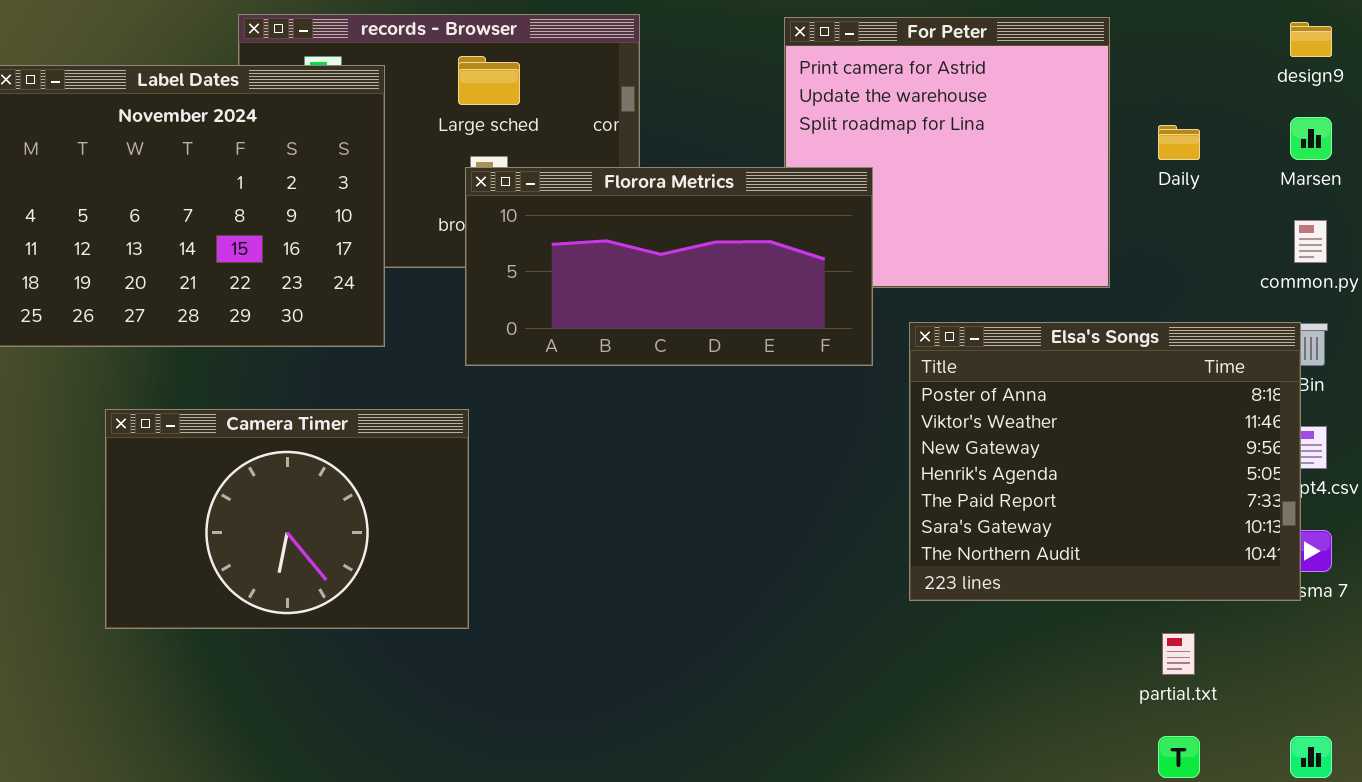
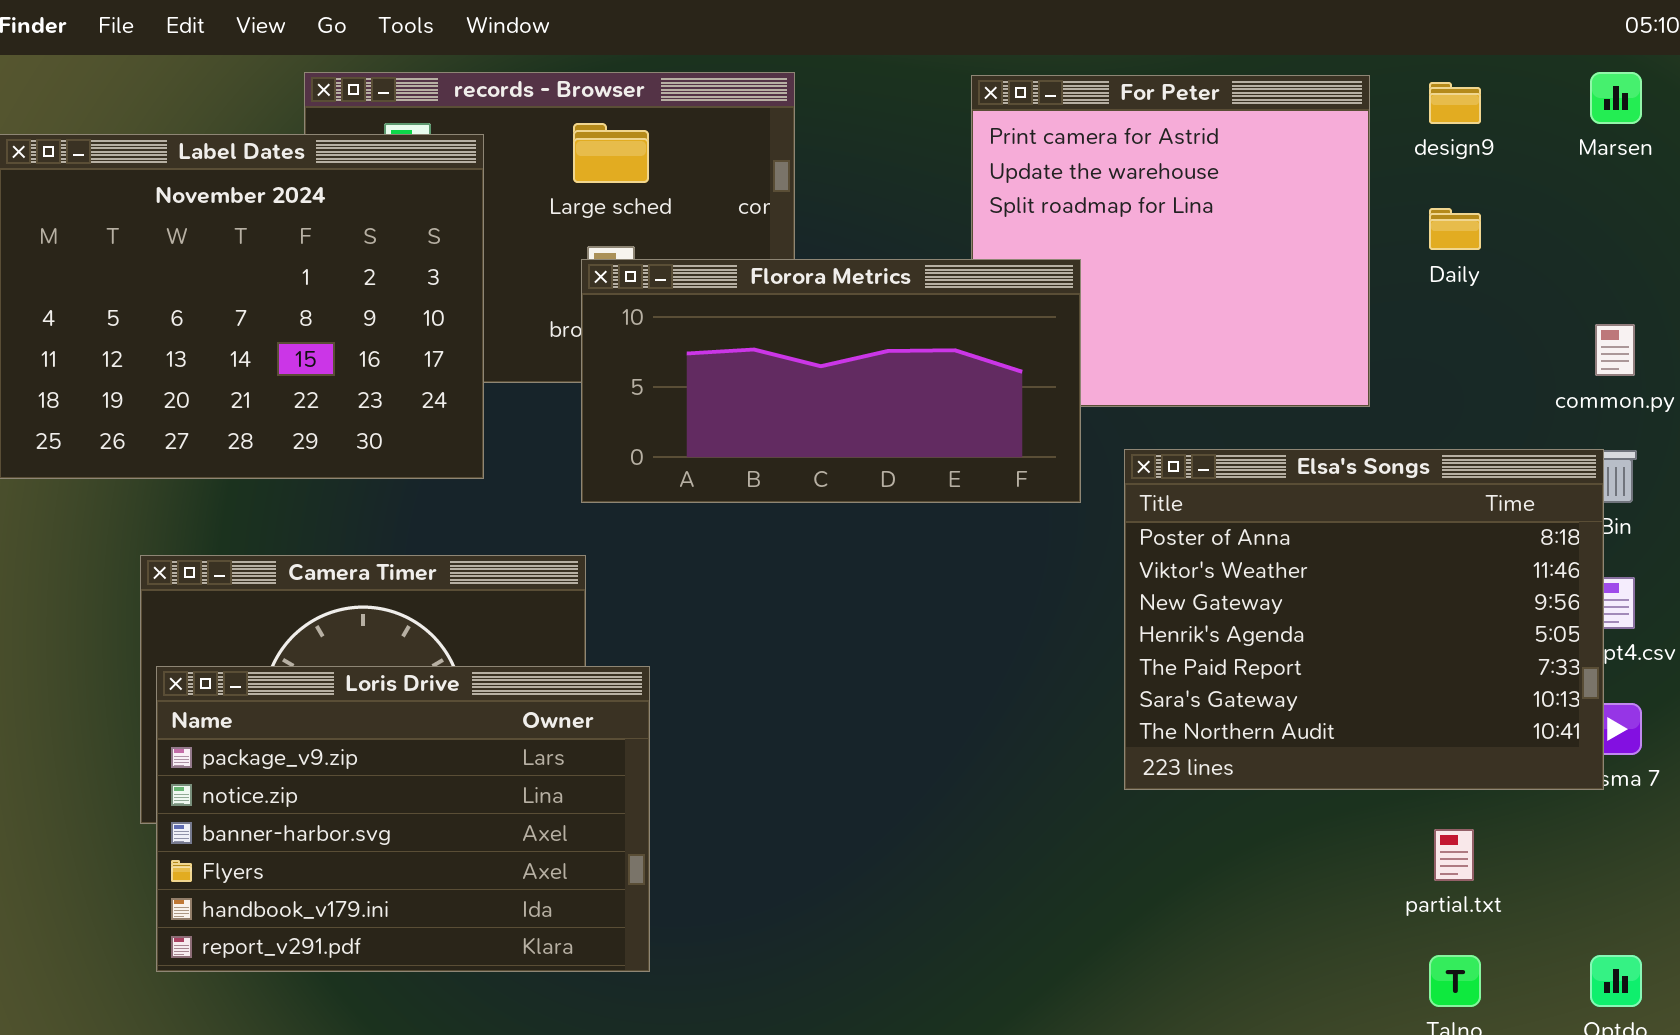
design9: [1290,22,1332,57] -> [1429,82,1481,124], moved
Marsen: [1290,117,1332,160] -> [1590,72,1642,124], moved
Loris Drive: none -> [156,666,650,972], opened

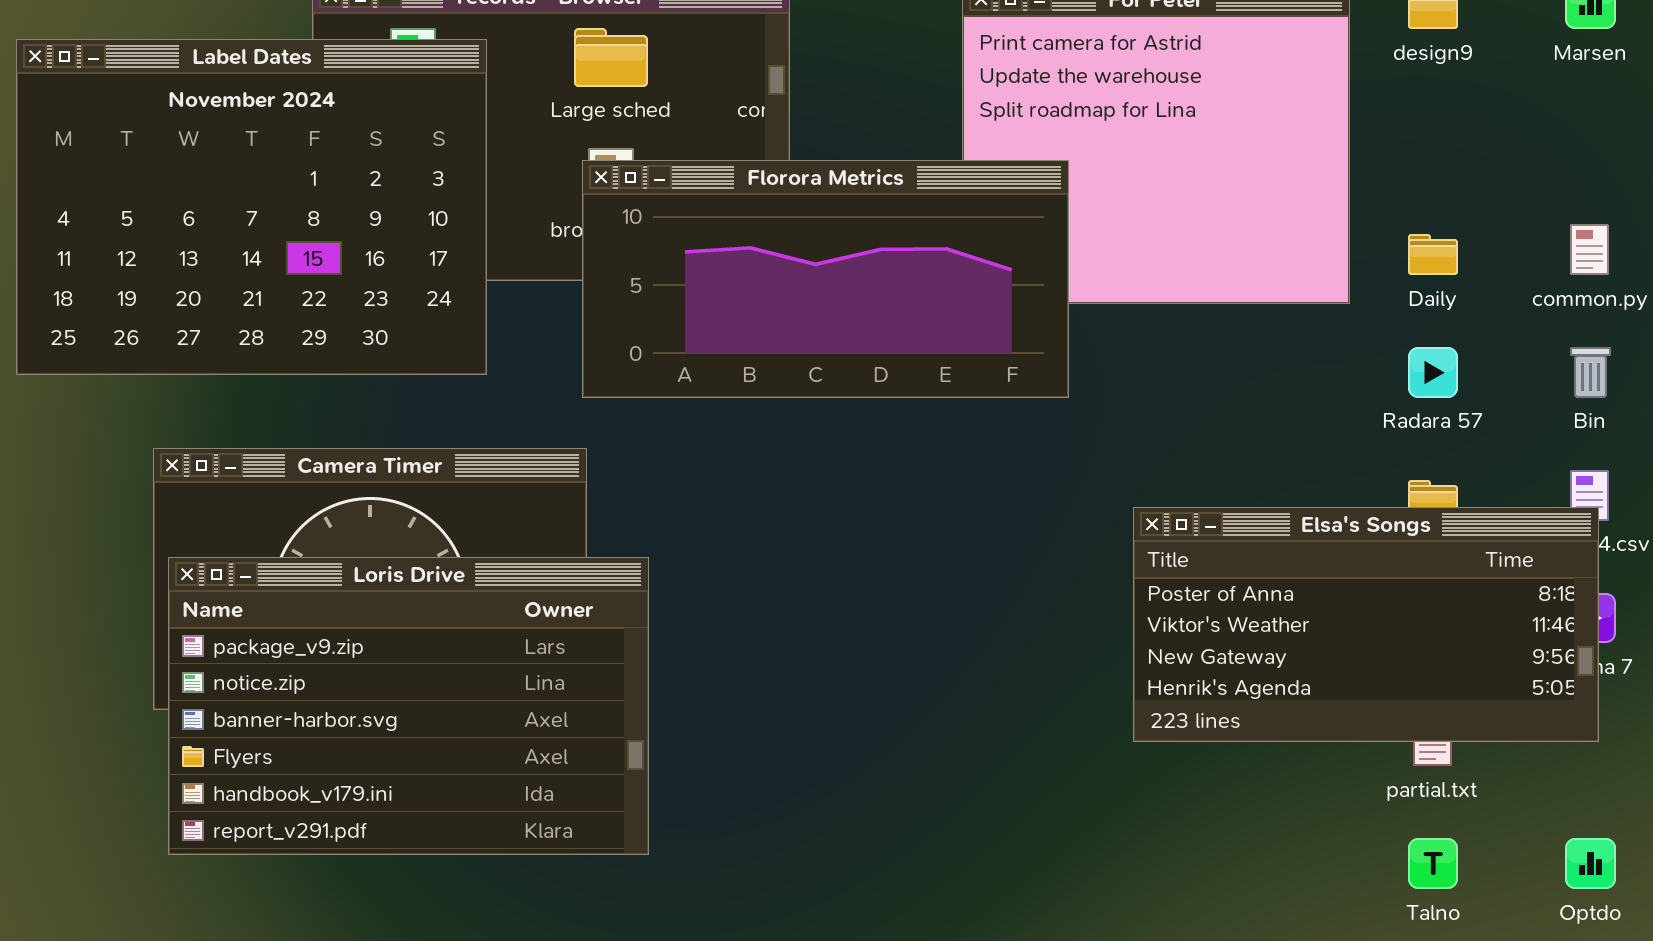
Daily: [1429,208,1481,250] -> [1408,234,1458,275], moved
Elsa's Songs: [1124,449,1604,790] -> [1133,507,1599,742], moved, resized

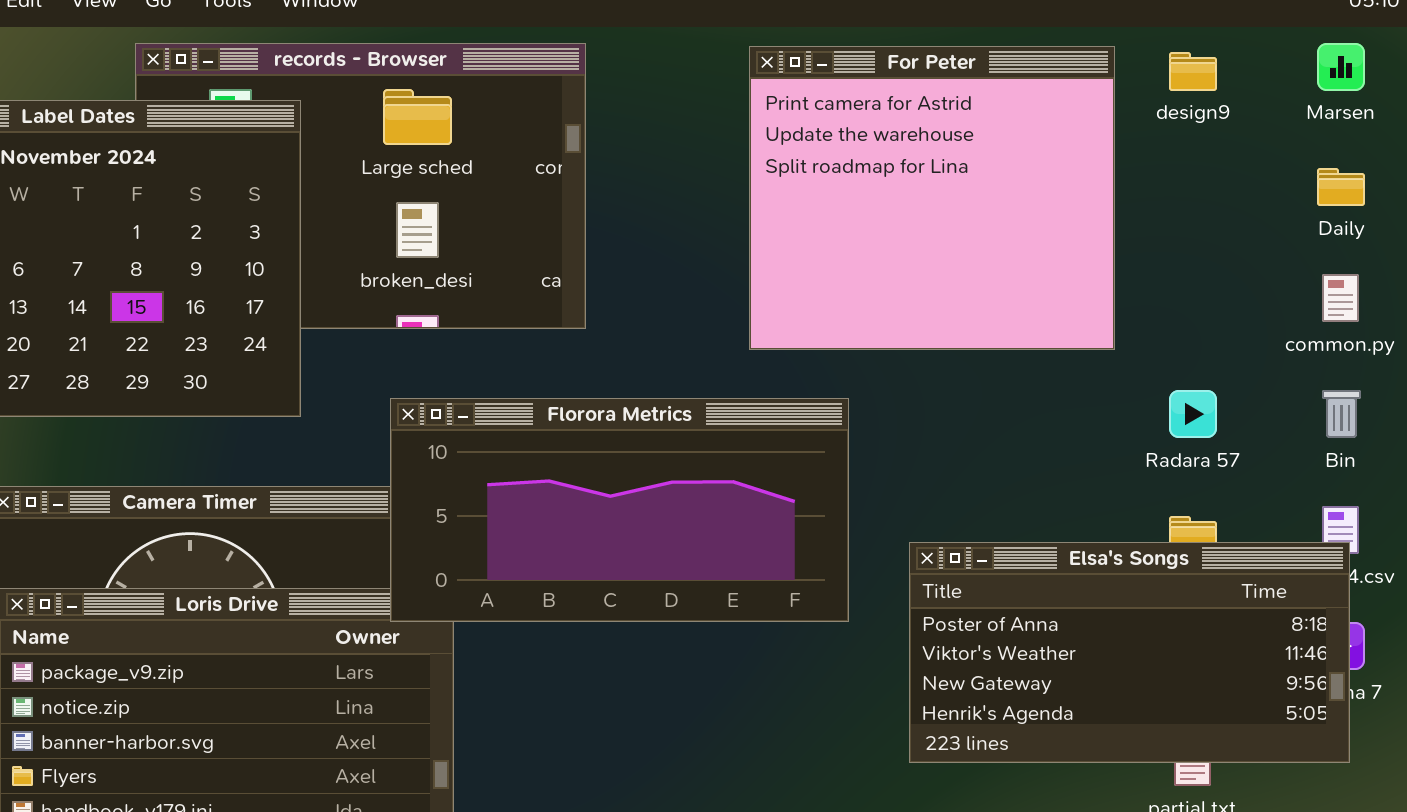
Florora Metrics: [582,160,1069,398] -> [390,398,849,622], moved
Daily: [1408,234,1458,275] -> [1317,168,1365,206], moved

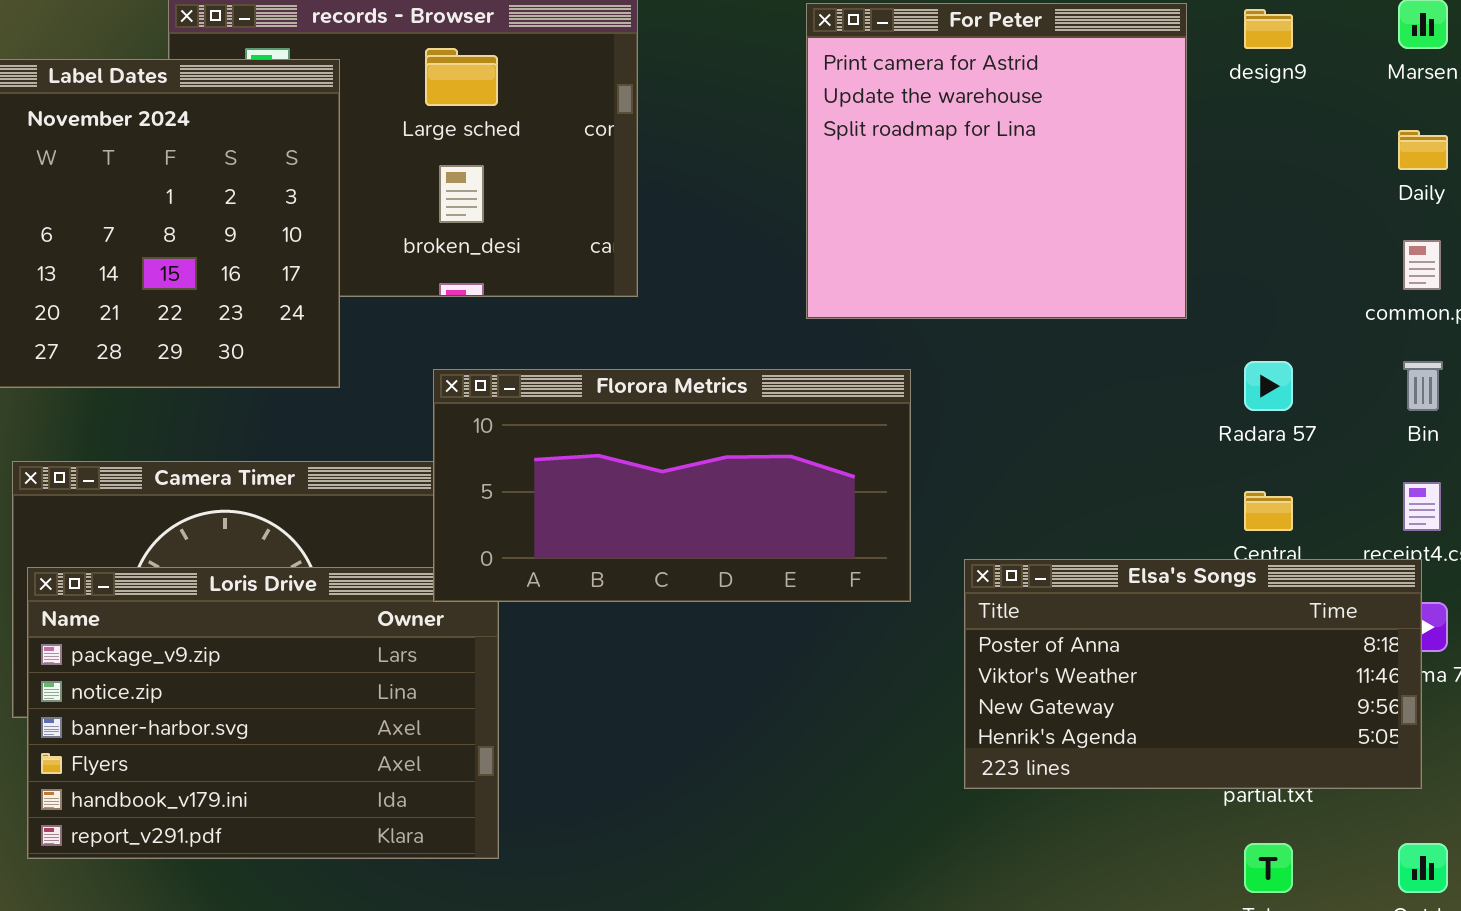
Elsa's Songs: [909,542,1350,763] -> [964,559,1422,789], moved

